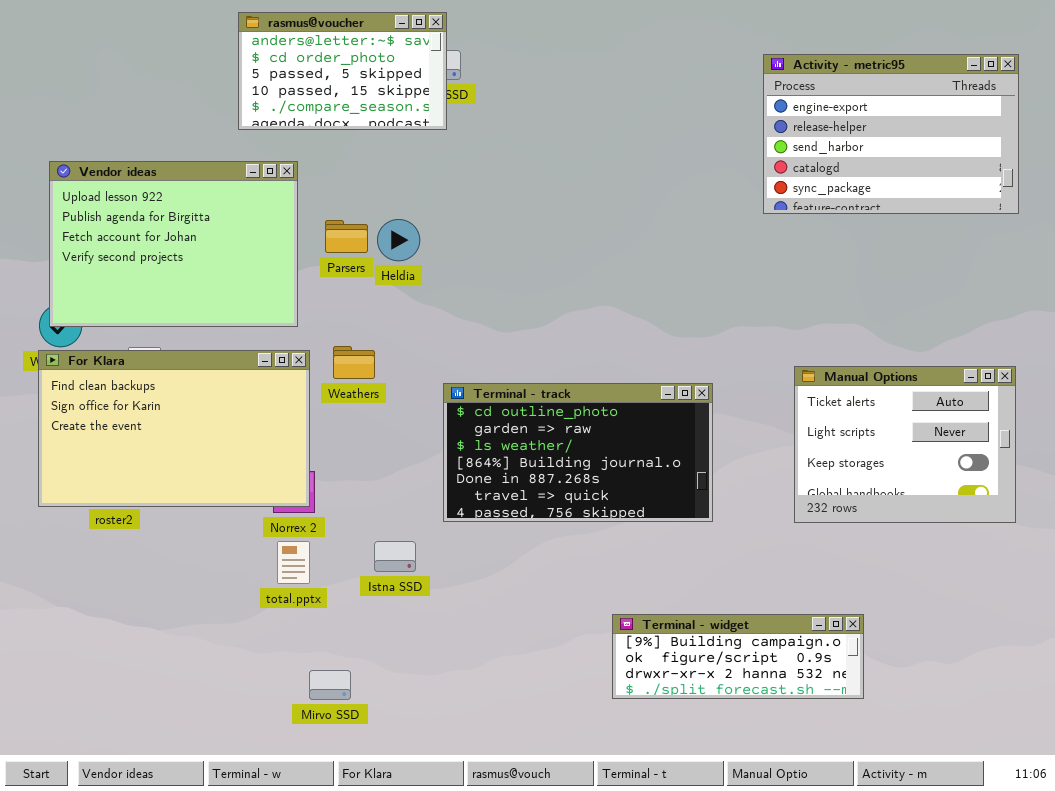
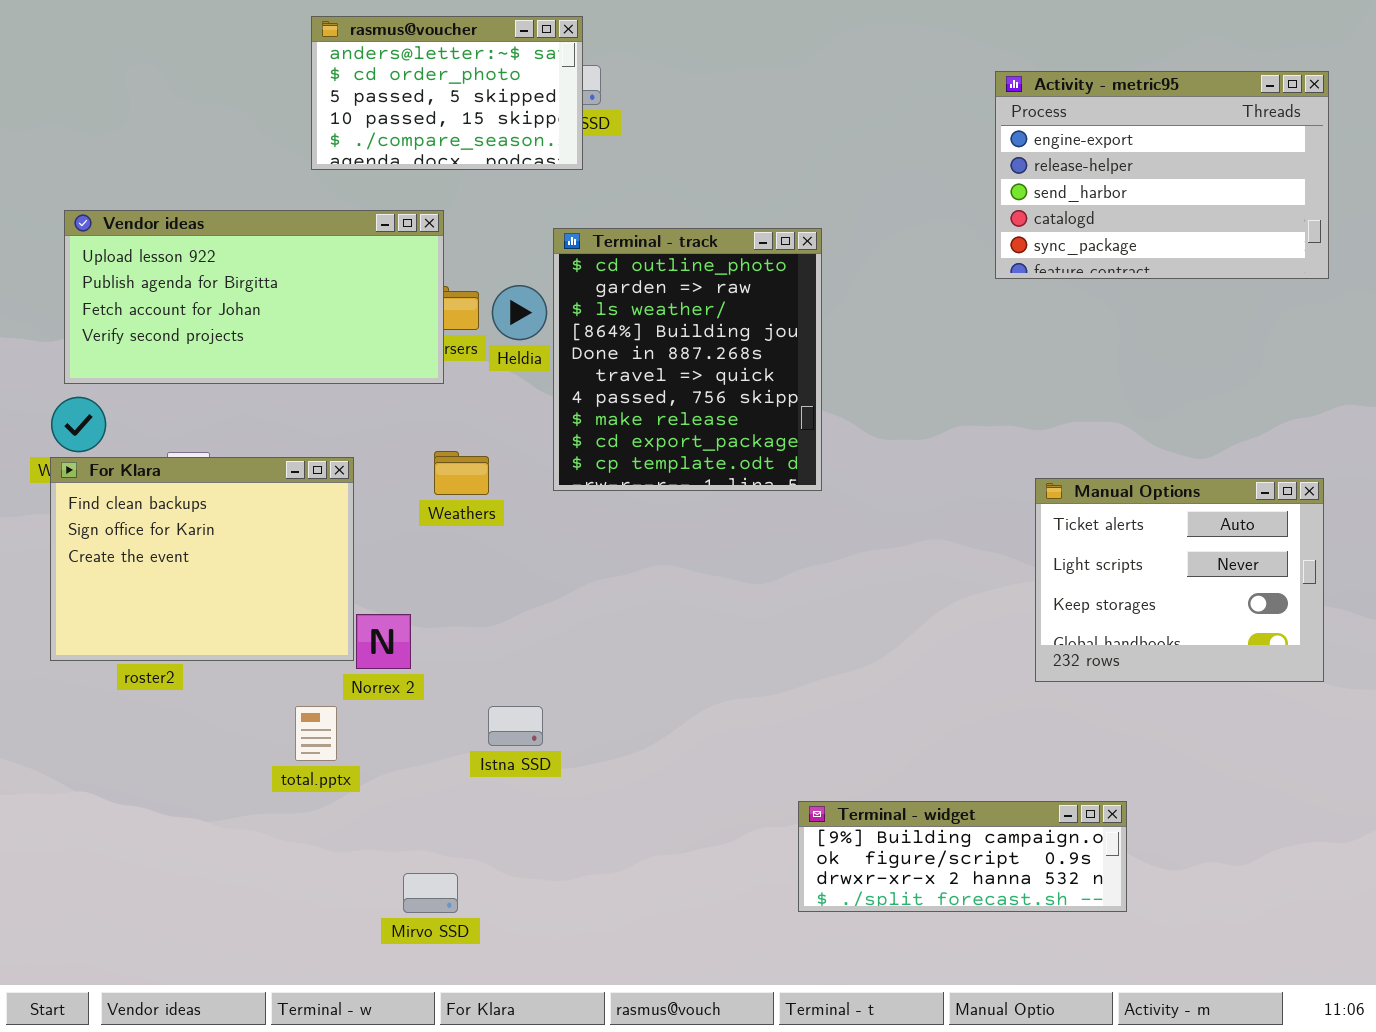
Vendor ideas: [49,161,298,327] -> [64,210,444,384], resized
For Klara: [38,350,310,507] -> [50,457,354,661], resized
Terminal - track: [443,383,713,522] -> [553,228,822,491], moved, resized
total.pptx: [277,541,310,584] -> [295,706,337,761], moved

